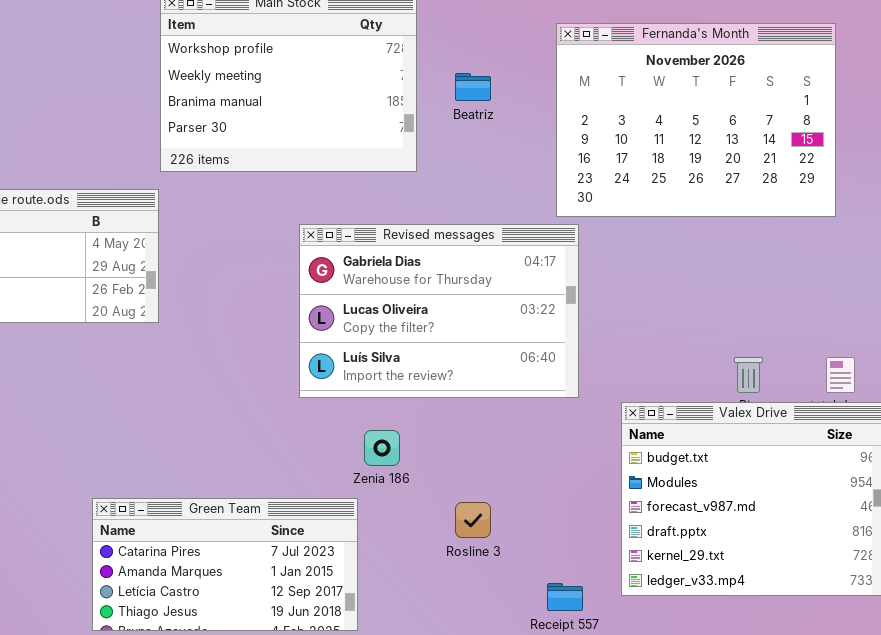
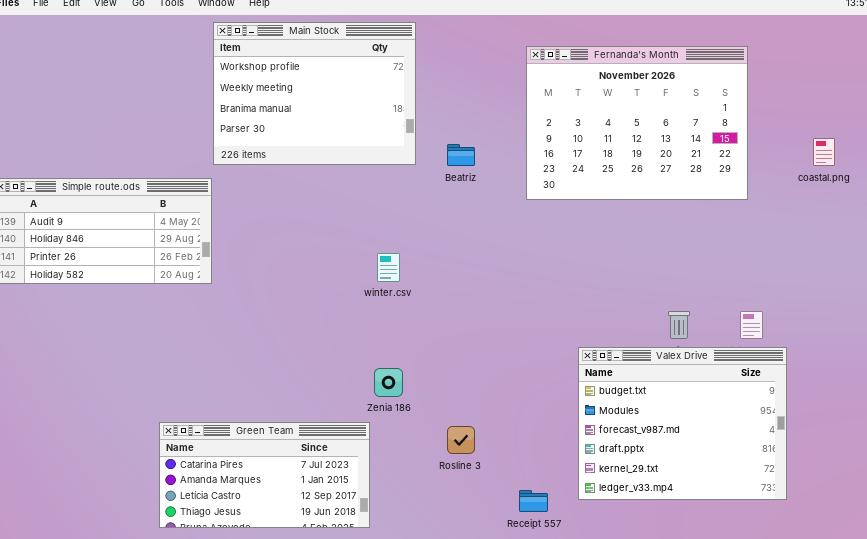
Beatriz: [455,73,491,101] -> [447,144,475,166], moved
Revised messages: [299,224,579,398] -> none, closed

